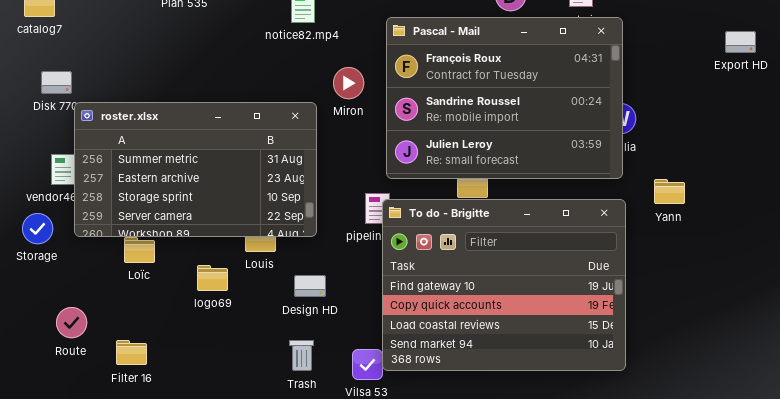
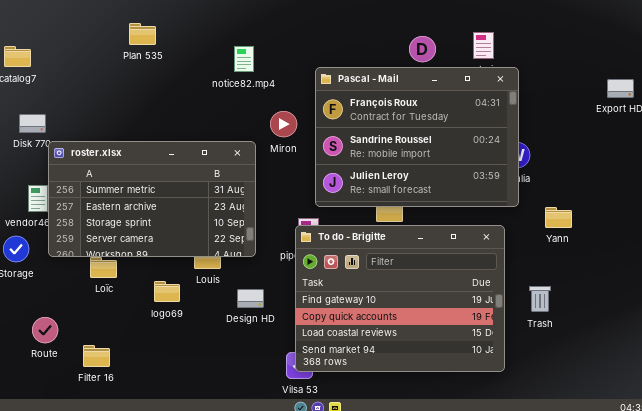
To do - Brigitte: [382,199,626,371] -> [295,225,505,372], moved
Trash: [289,340,314,371] -> [529,286,551,312], moved

